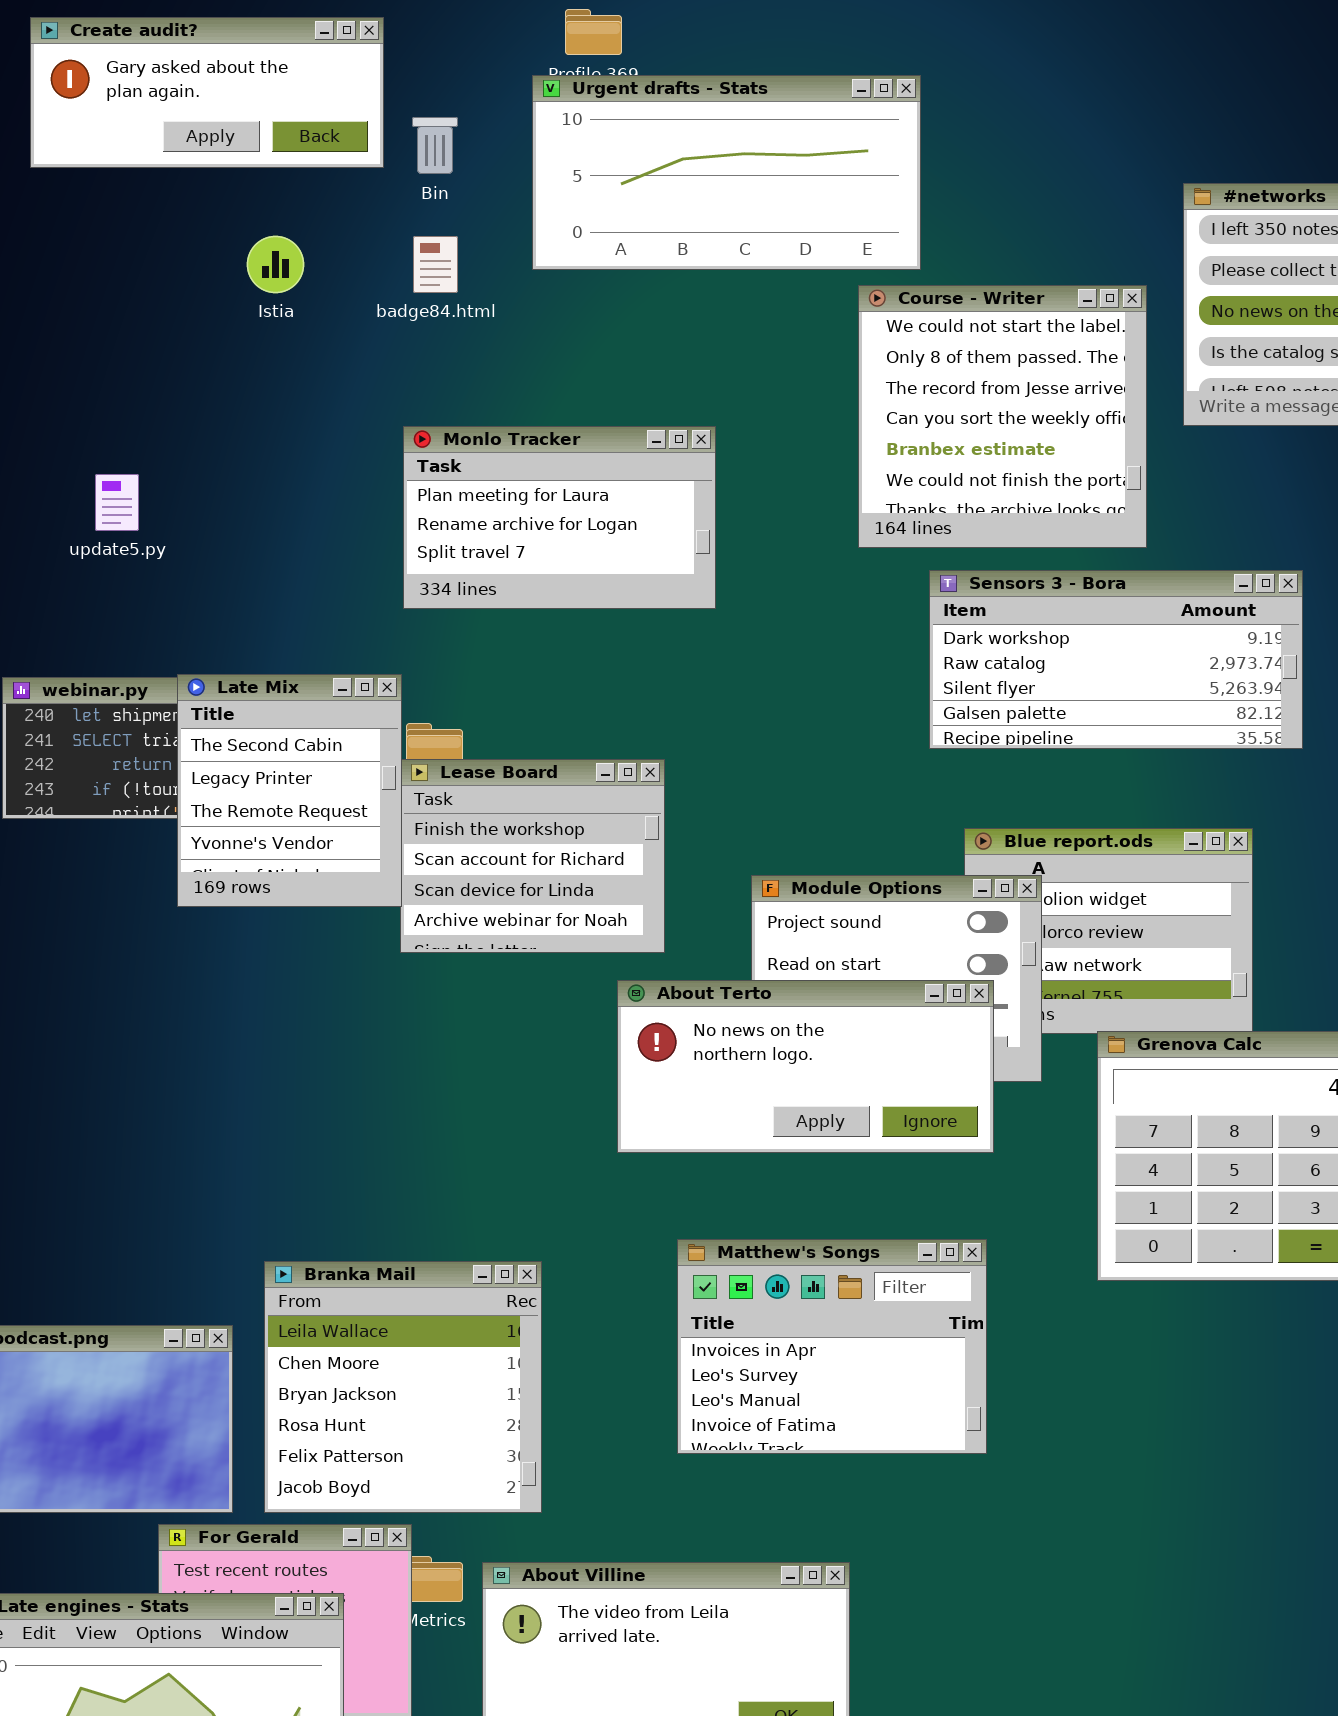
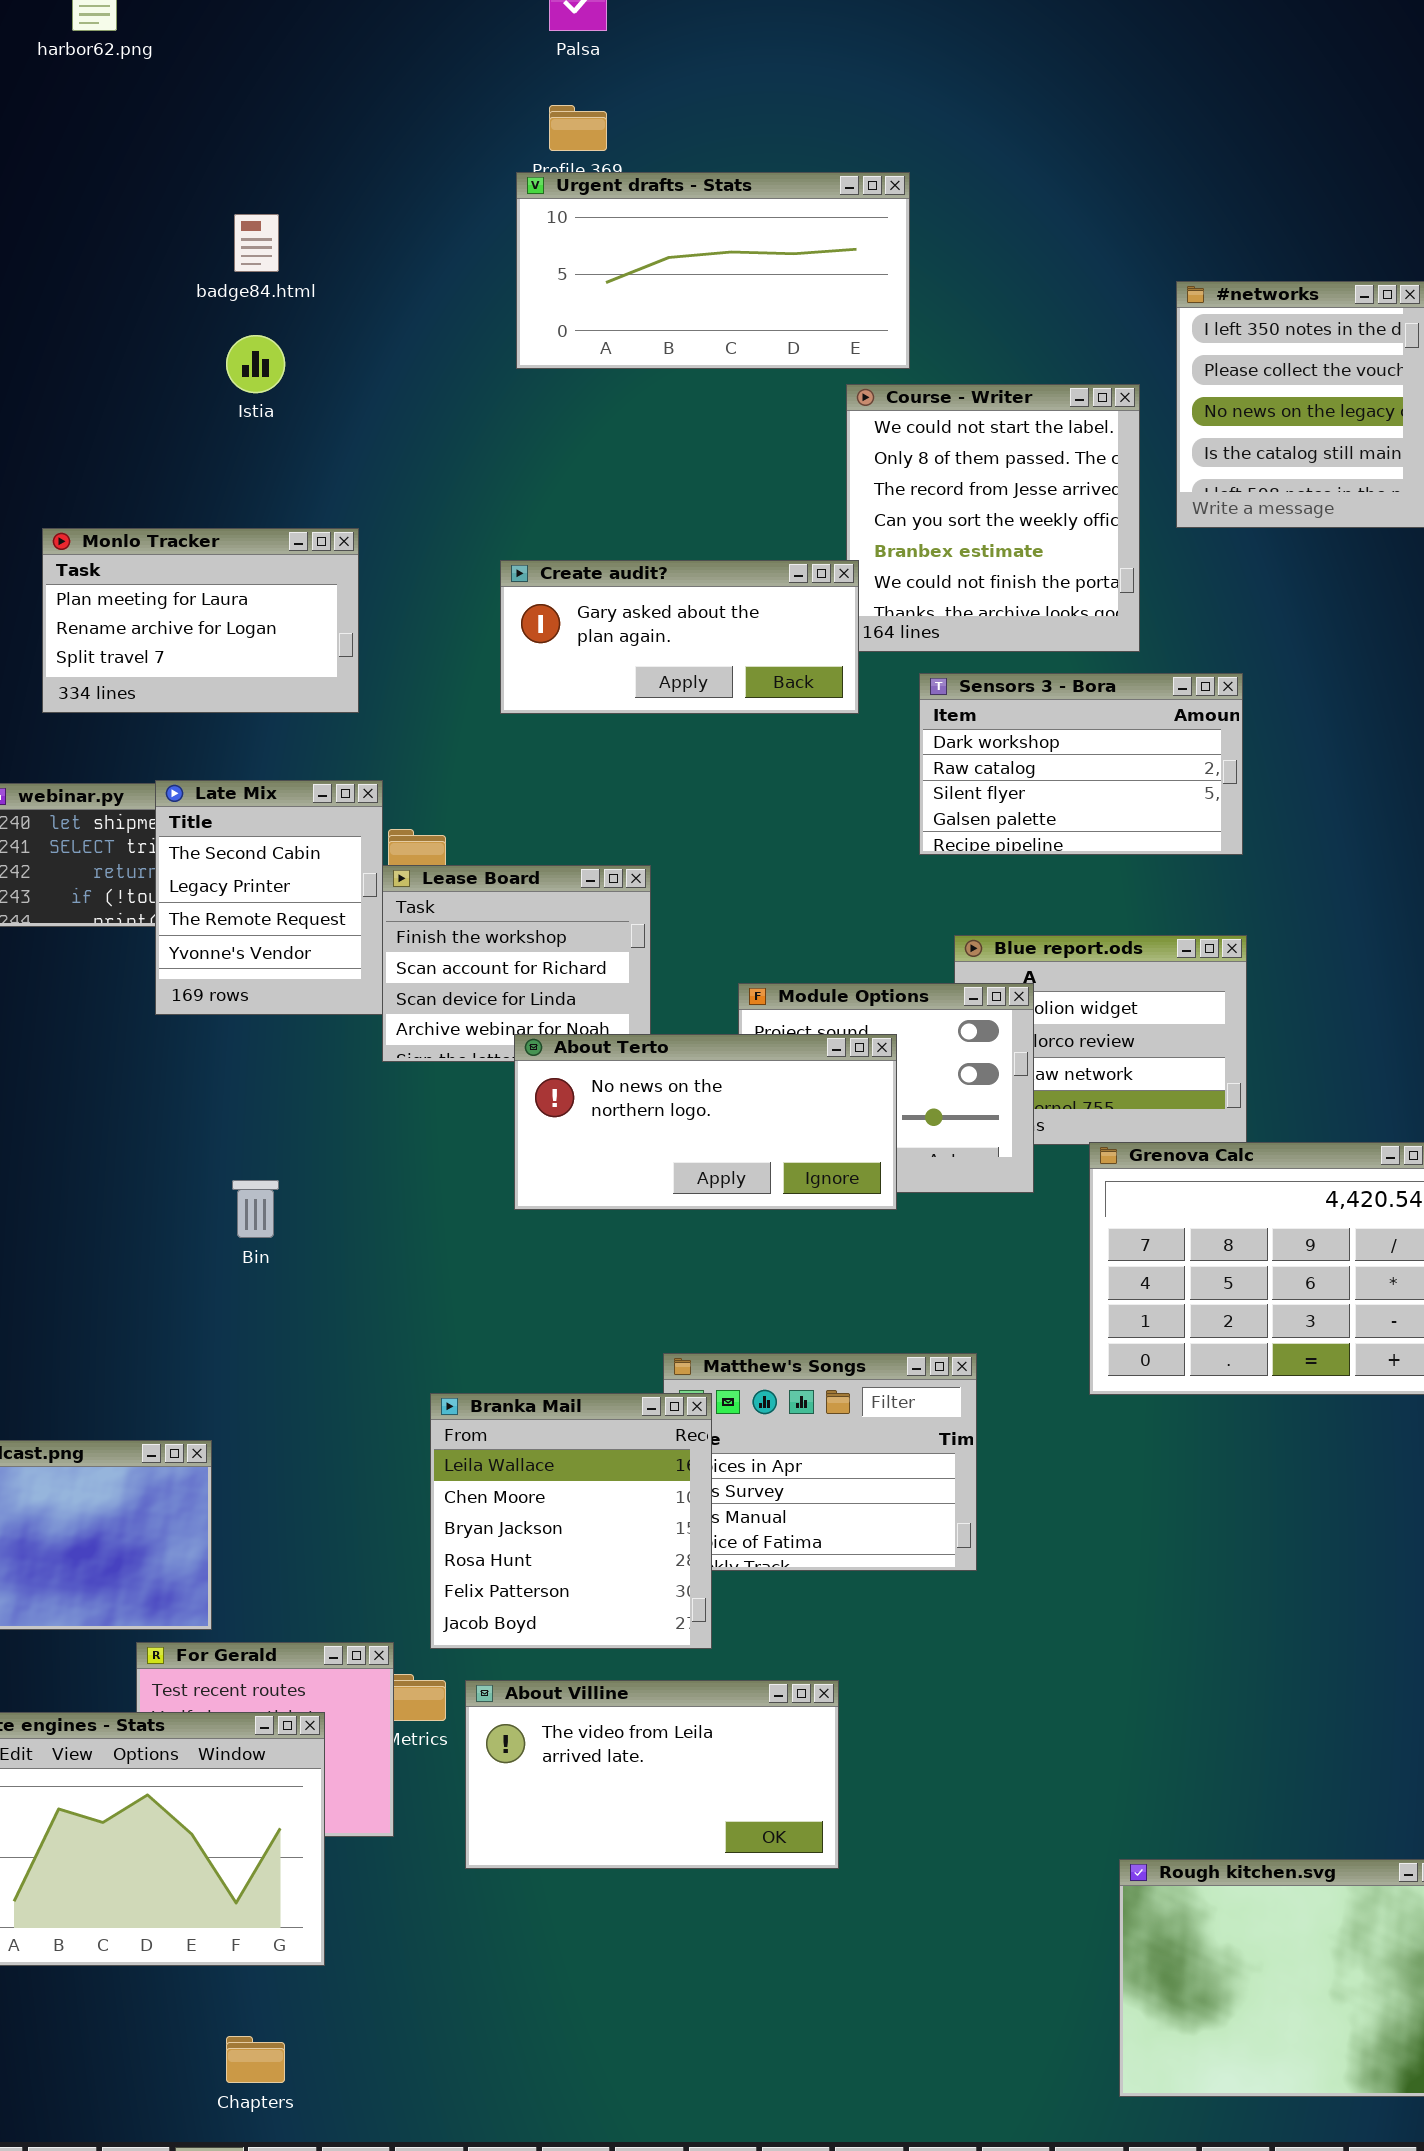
Create audit?: [30,17,384,168] -> [500,560,859,714], moved
Bin: [412,117,458,174] -> [232,1180,279,1238], moved
badge84.html: [413,236,458,293] -> [234,214,279,272], moved
Monlo Tracker: [403,426,716,609] -> [42,528,359,713], moved
Sensors 3 - Bora: [929,570,1303,749] -> [919,673,1243,855], resized
About Terto: [617,980,994,1153] -> [514,1034,897,1210], moved
Branka Mail: [264,1261,542,1513] -> [430,1393,712,1649], moved

